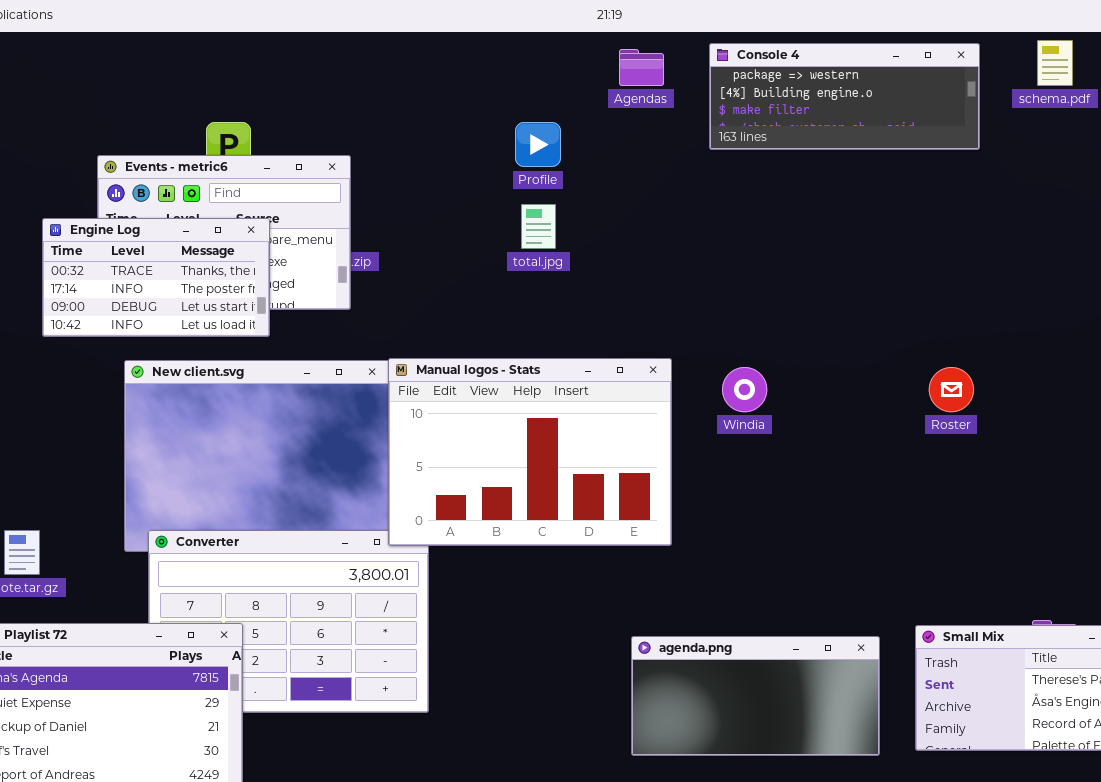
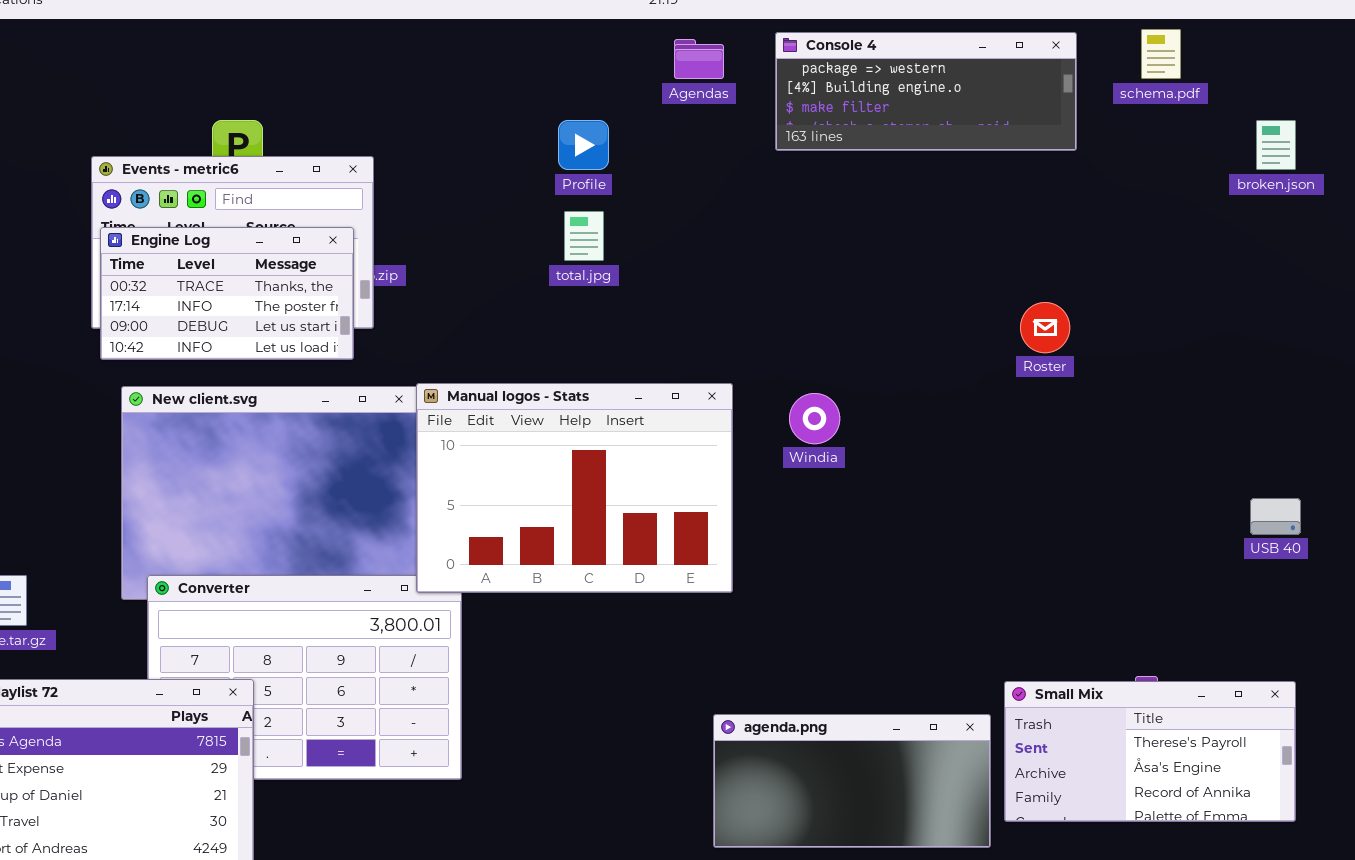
Engine Log: [42,218,270,337] -> [100,227,354,360], moved
Roster: [929,367,974,412] -> [1020,302,1070,353], moved
agenda.png: [631,636,880,756] -> [713,714,991,848], moved

